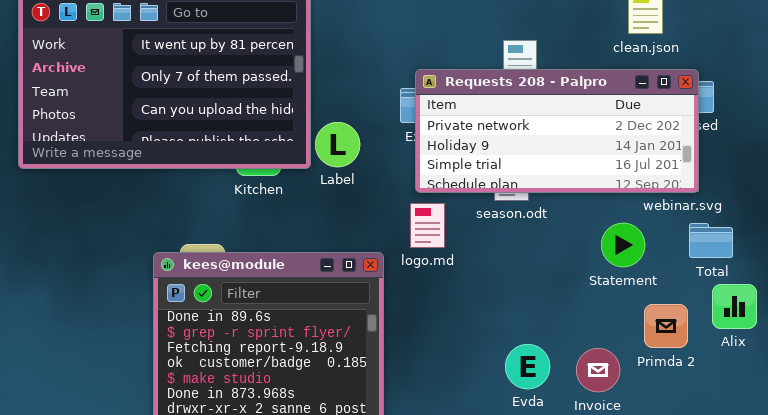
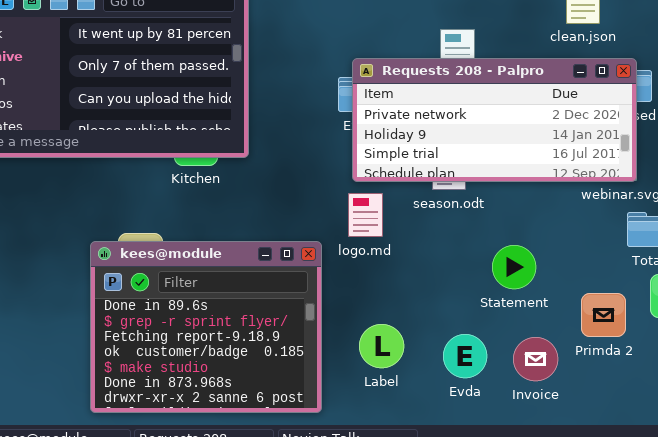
Label: [315,122,360,167] -> [359,324,404,368], moved
Statement: [601,223,645,267] -> [492,245,536,289], moved

